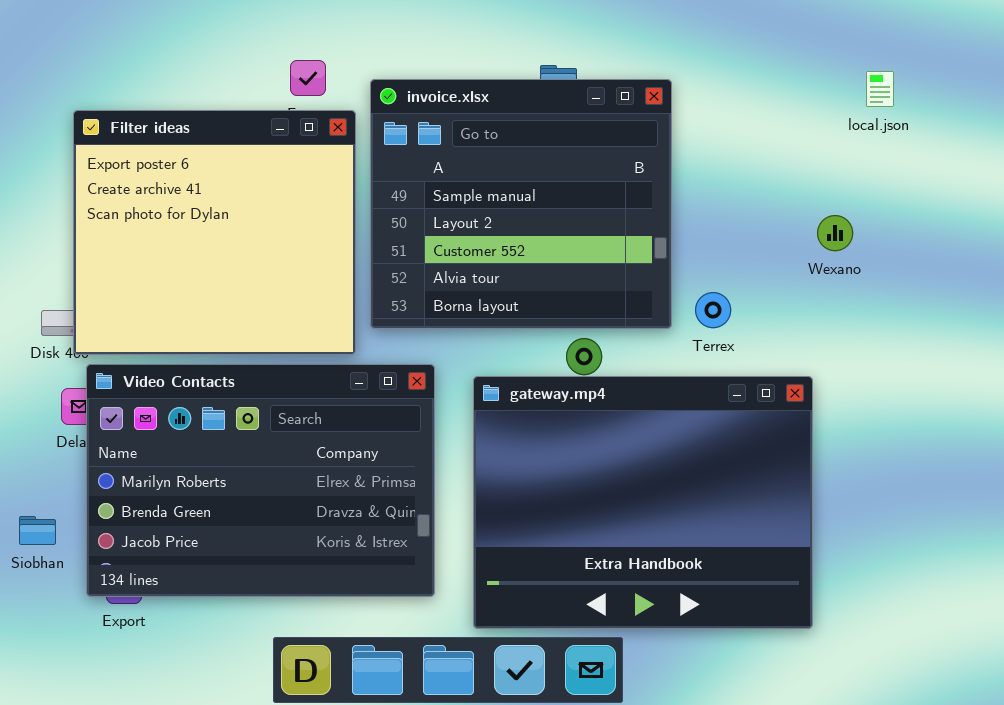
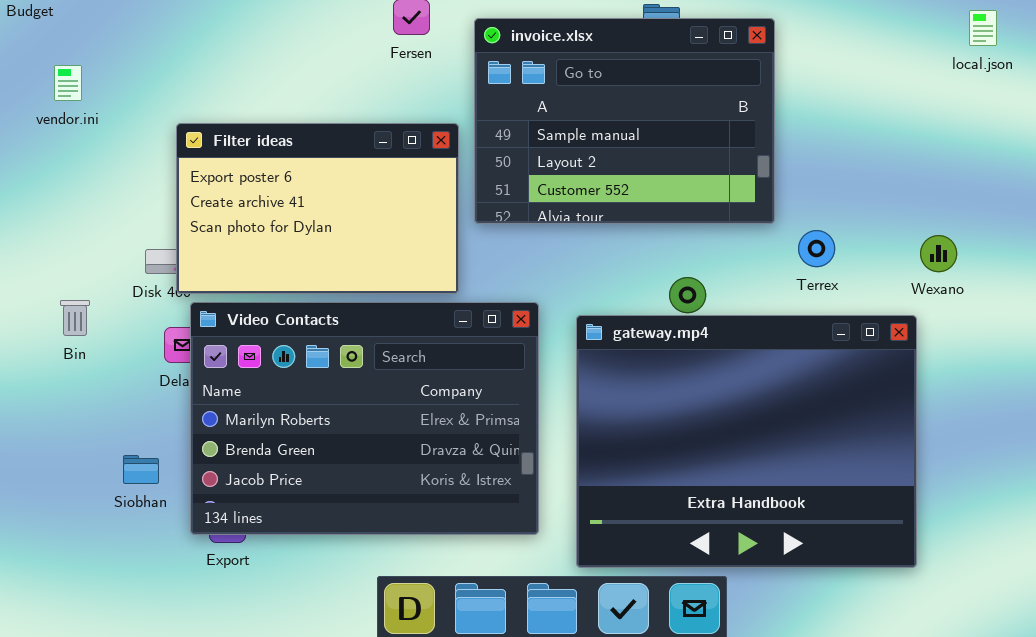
invoice.xlsx: [370,79,672,329] -> [474,18,775,224], resized
Filter ideas: [73,110,356,355] -> [176,123,459,294], resized
Wexano: [817,215,853,251] -> [920,235,957,272], moved

